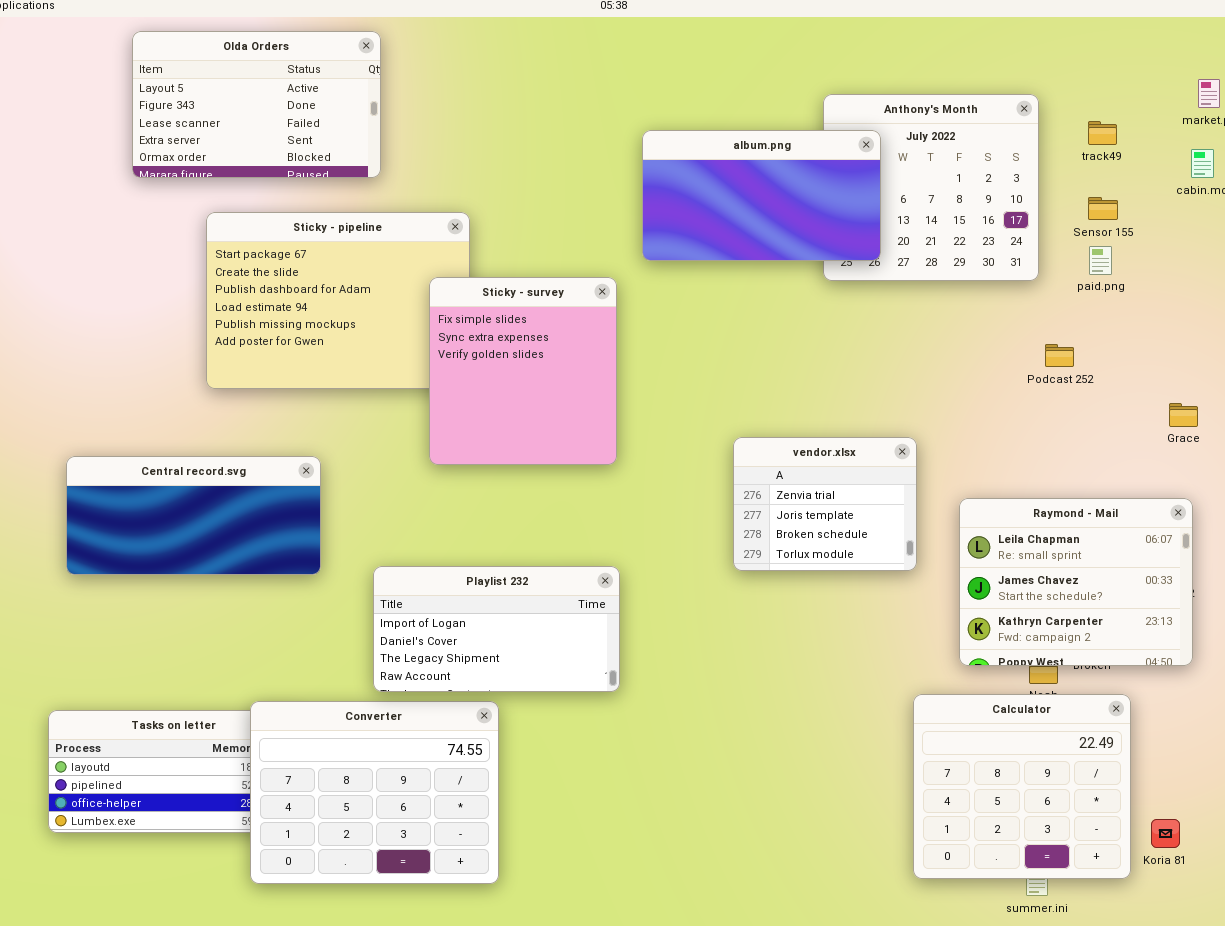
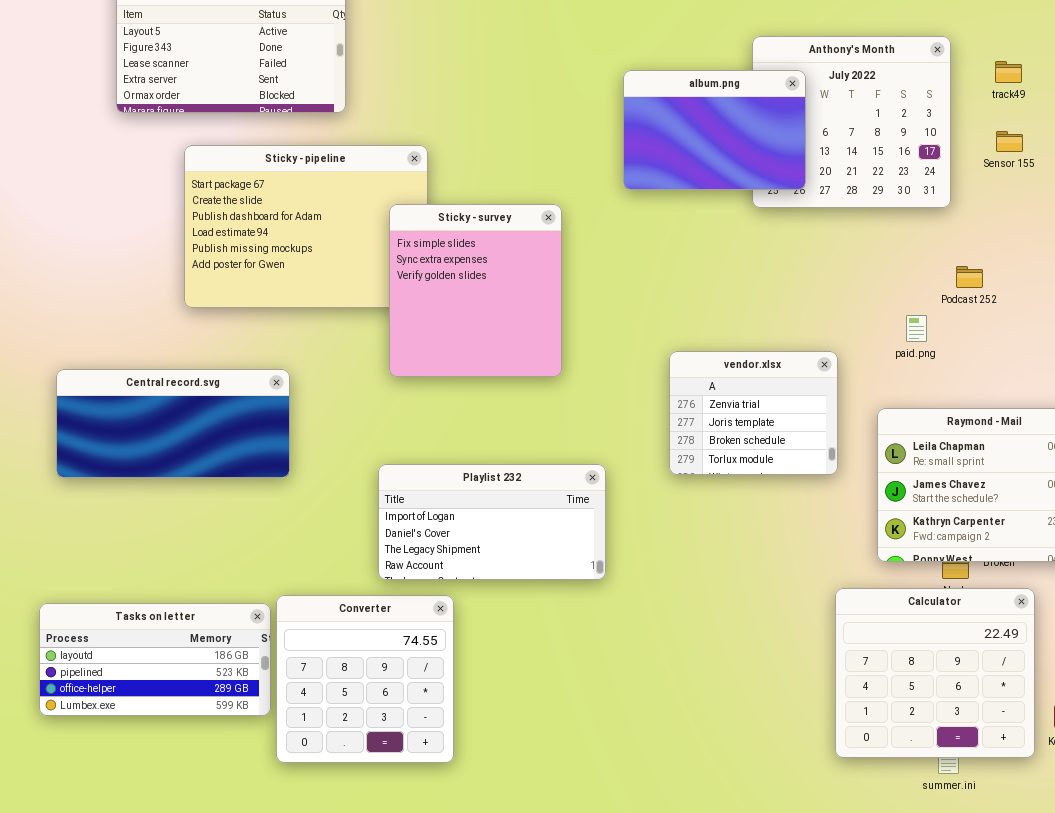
album.png: [642,130,881,261] -> [623,70,806,190], resized
paid.png: [1089,246,1112,275] -> [906,315,927,342], moved
Playlist 232: [373,566,620,692] -> [378,464,606,580], moved
Converter: [250,701,499,884] -> [276,595,454,763], resized

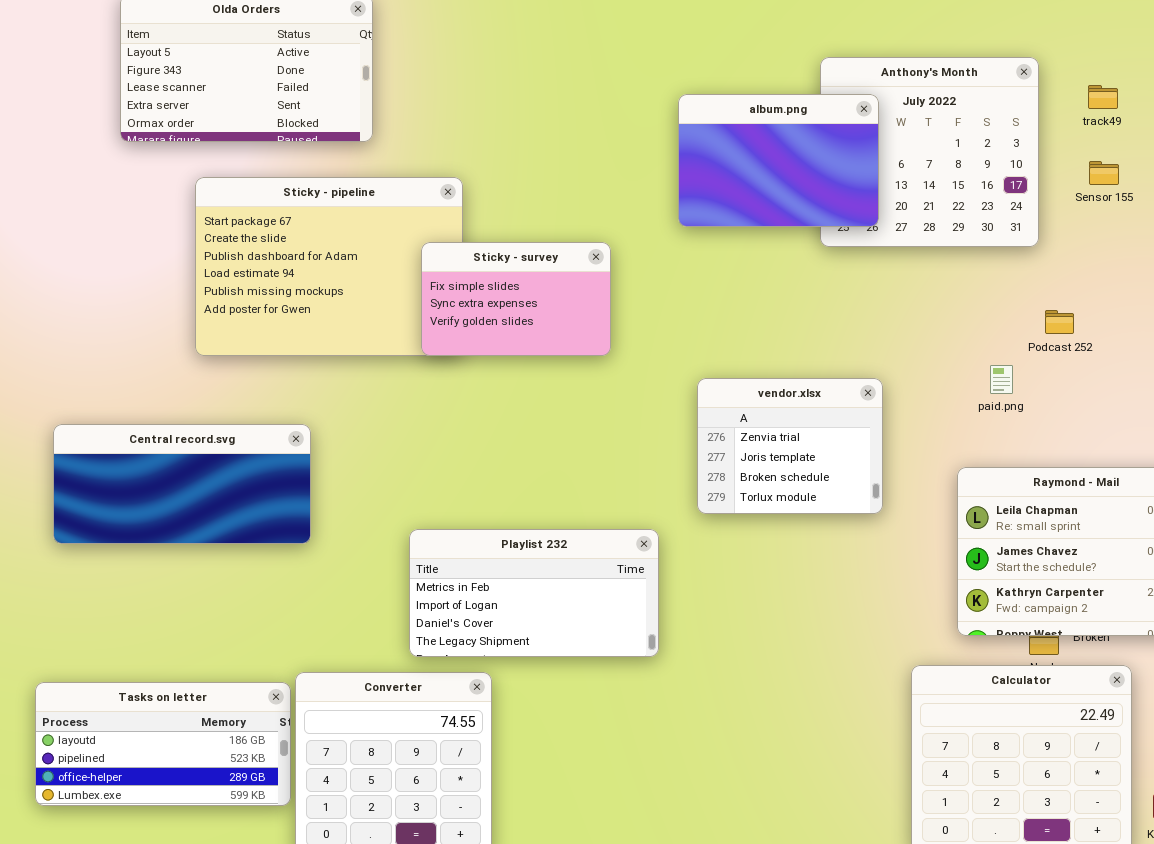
Sticky - survey: [389,204,562,377] -> [421,242,611,356], resized
vendor.xlsx: [669,351,838,475] -> [697,378,883,514], moved
Playlist 232: [378,464,606,580] -> [409,529,659,657], scrolled up 1 row

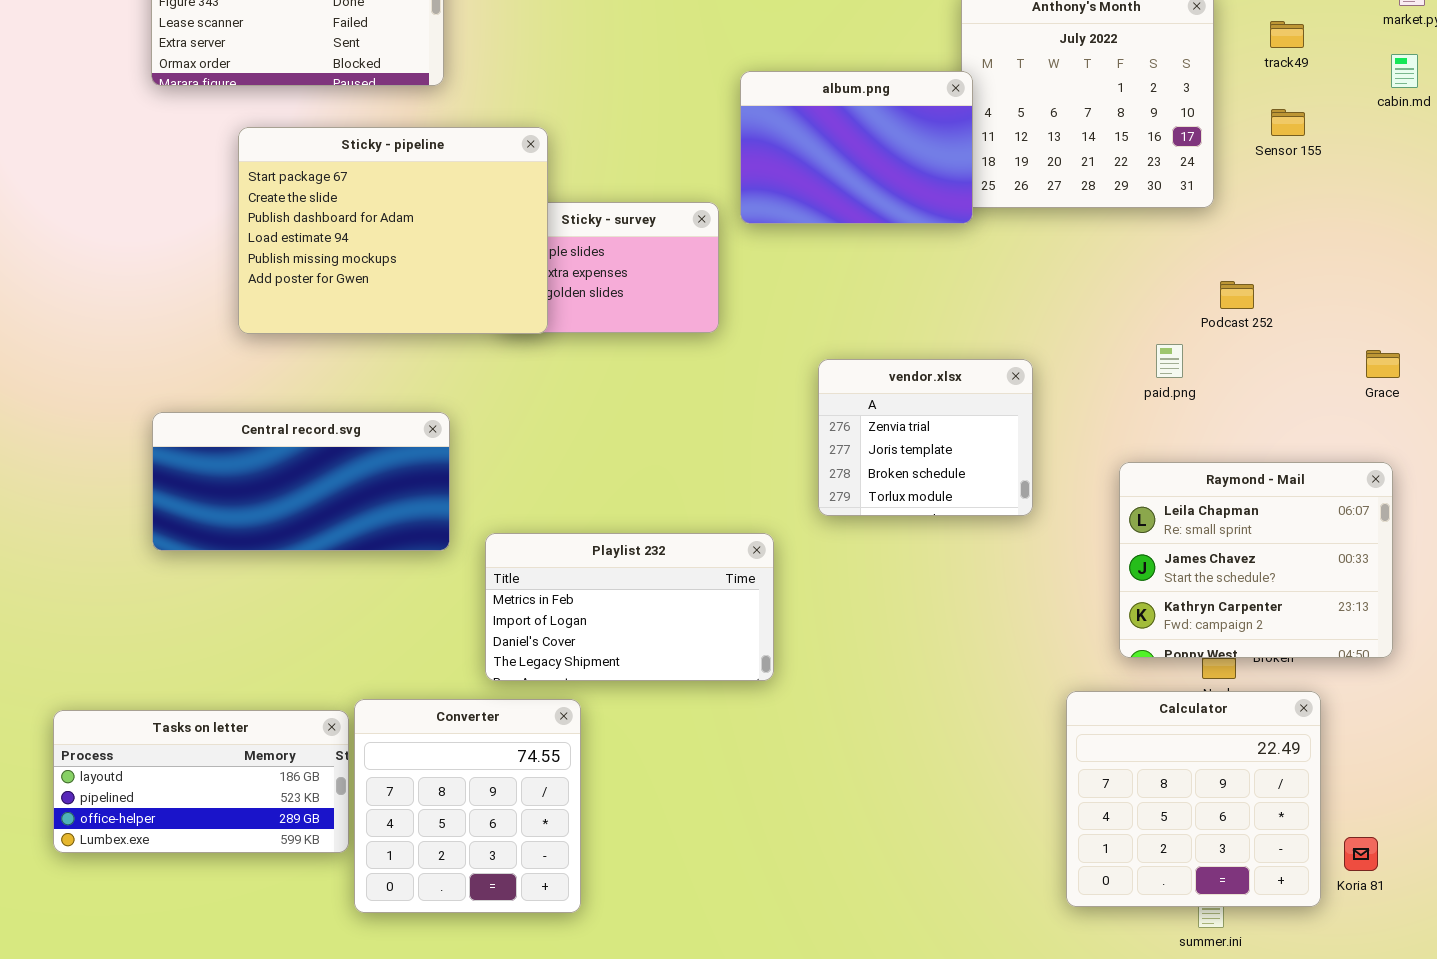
album.png: [678,94,879,227] -> [740,71,973,224], moved
Sticky - pipeline: [195,177,463,356] -> [238,127,548,334], raised
Central record.svg: [53,424,311,544] -> [152,412,450,551], moved

